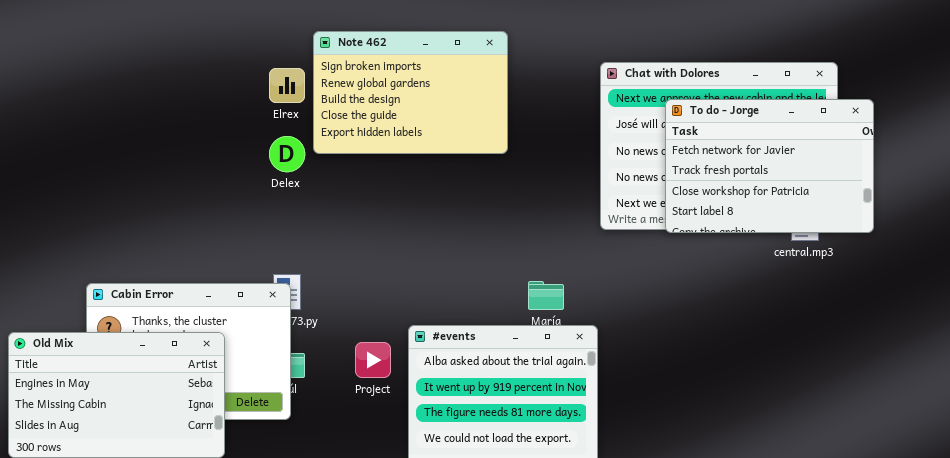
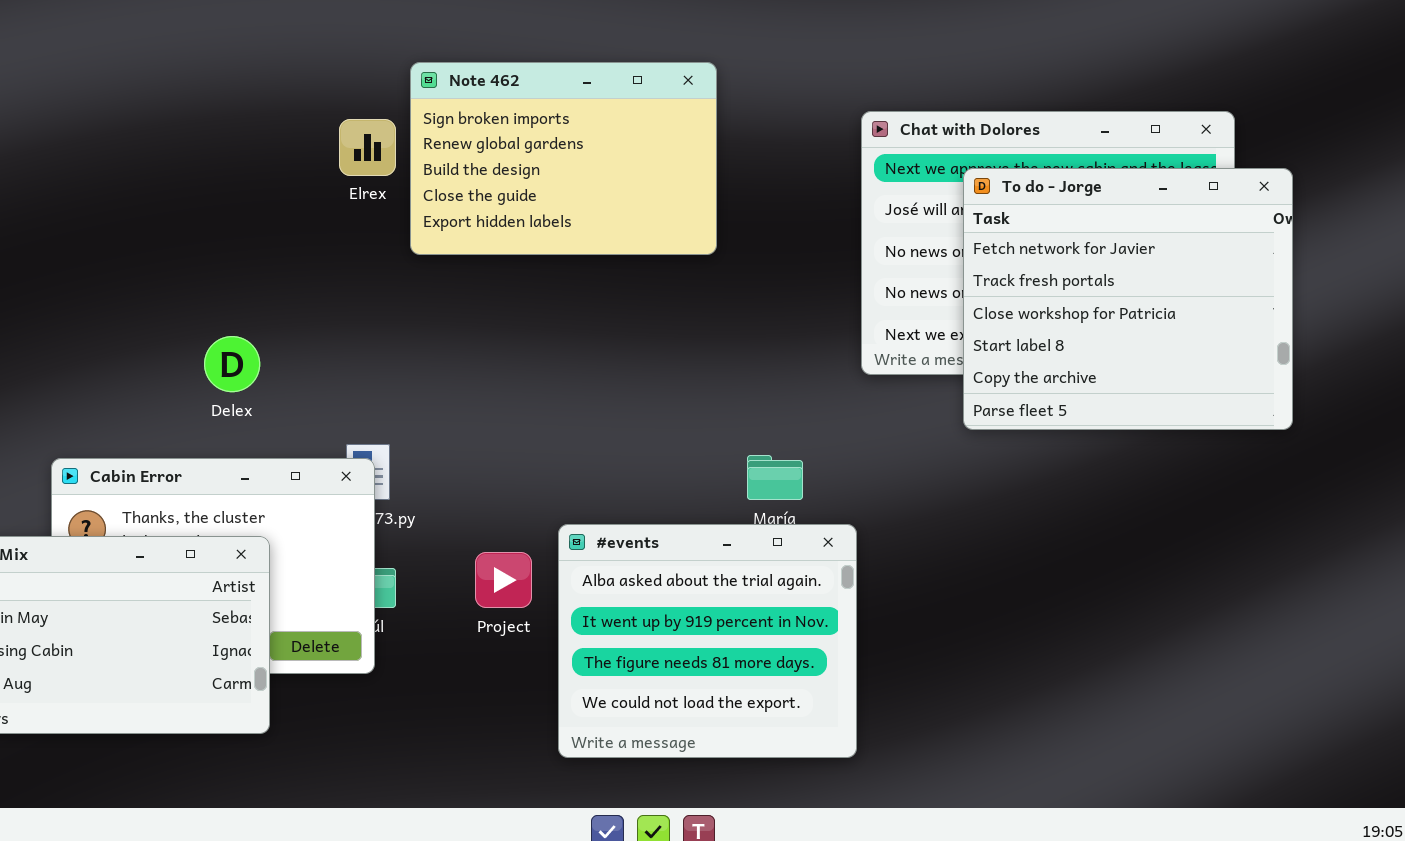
To do - Jorge: [665,99,874,233] -> [963,168,1293,430], resized
Delex: [269,136,305,172] -> [204,336,260,392], moved

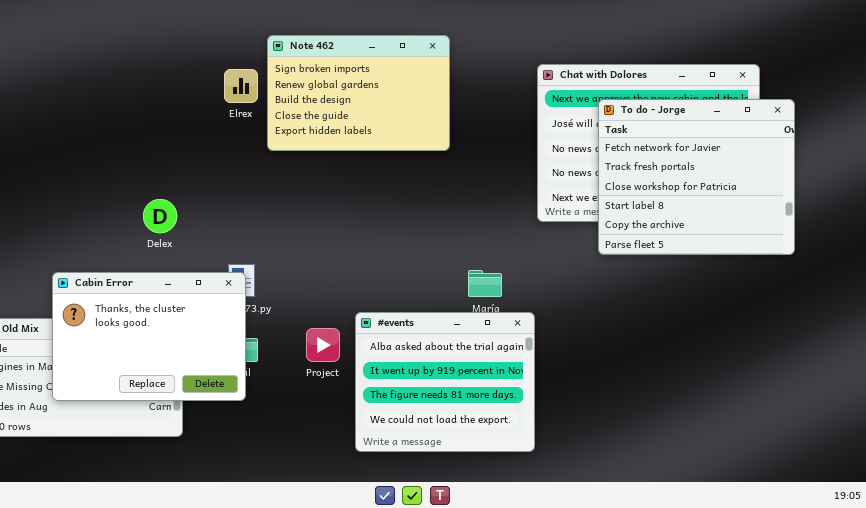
Cabin Error: [51,458,375,674] -> [52,272,246,401], raised

